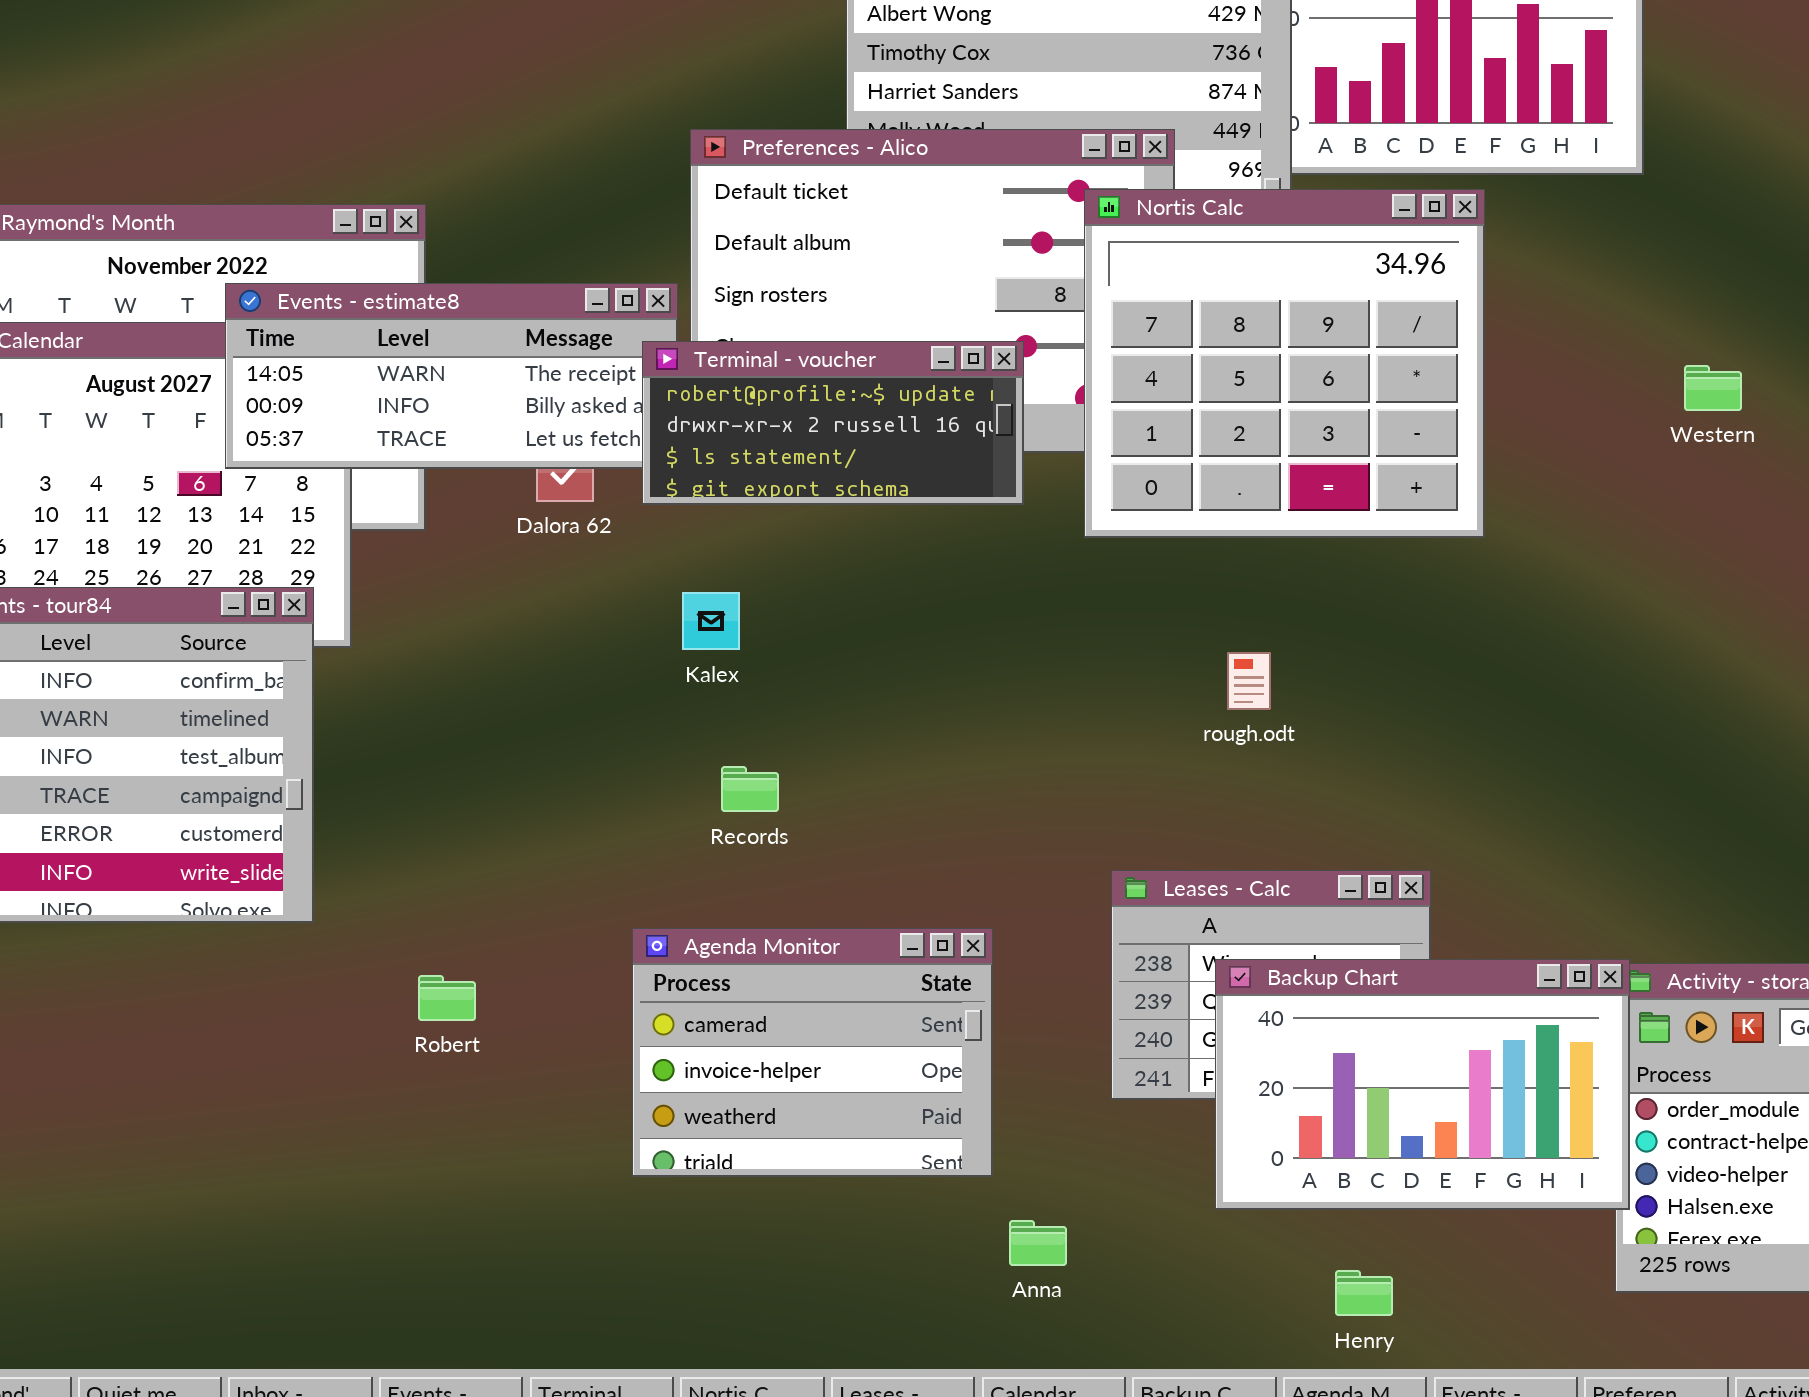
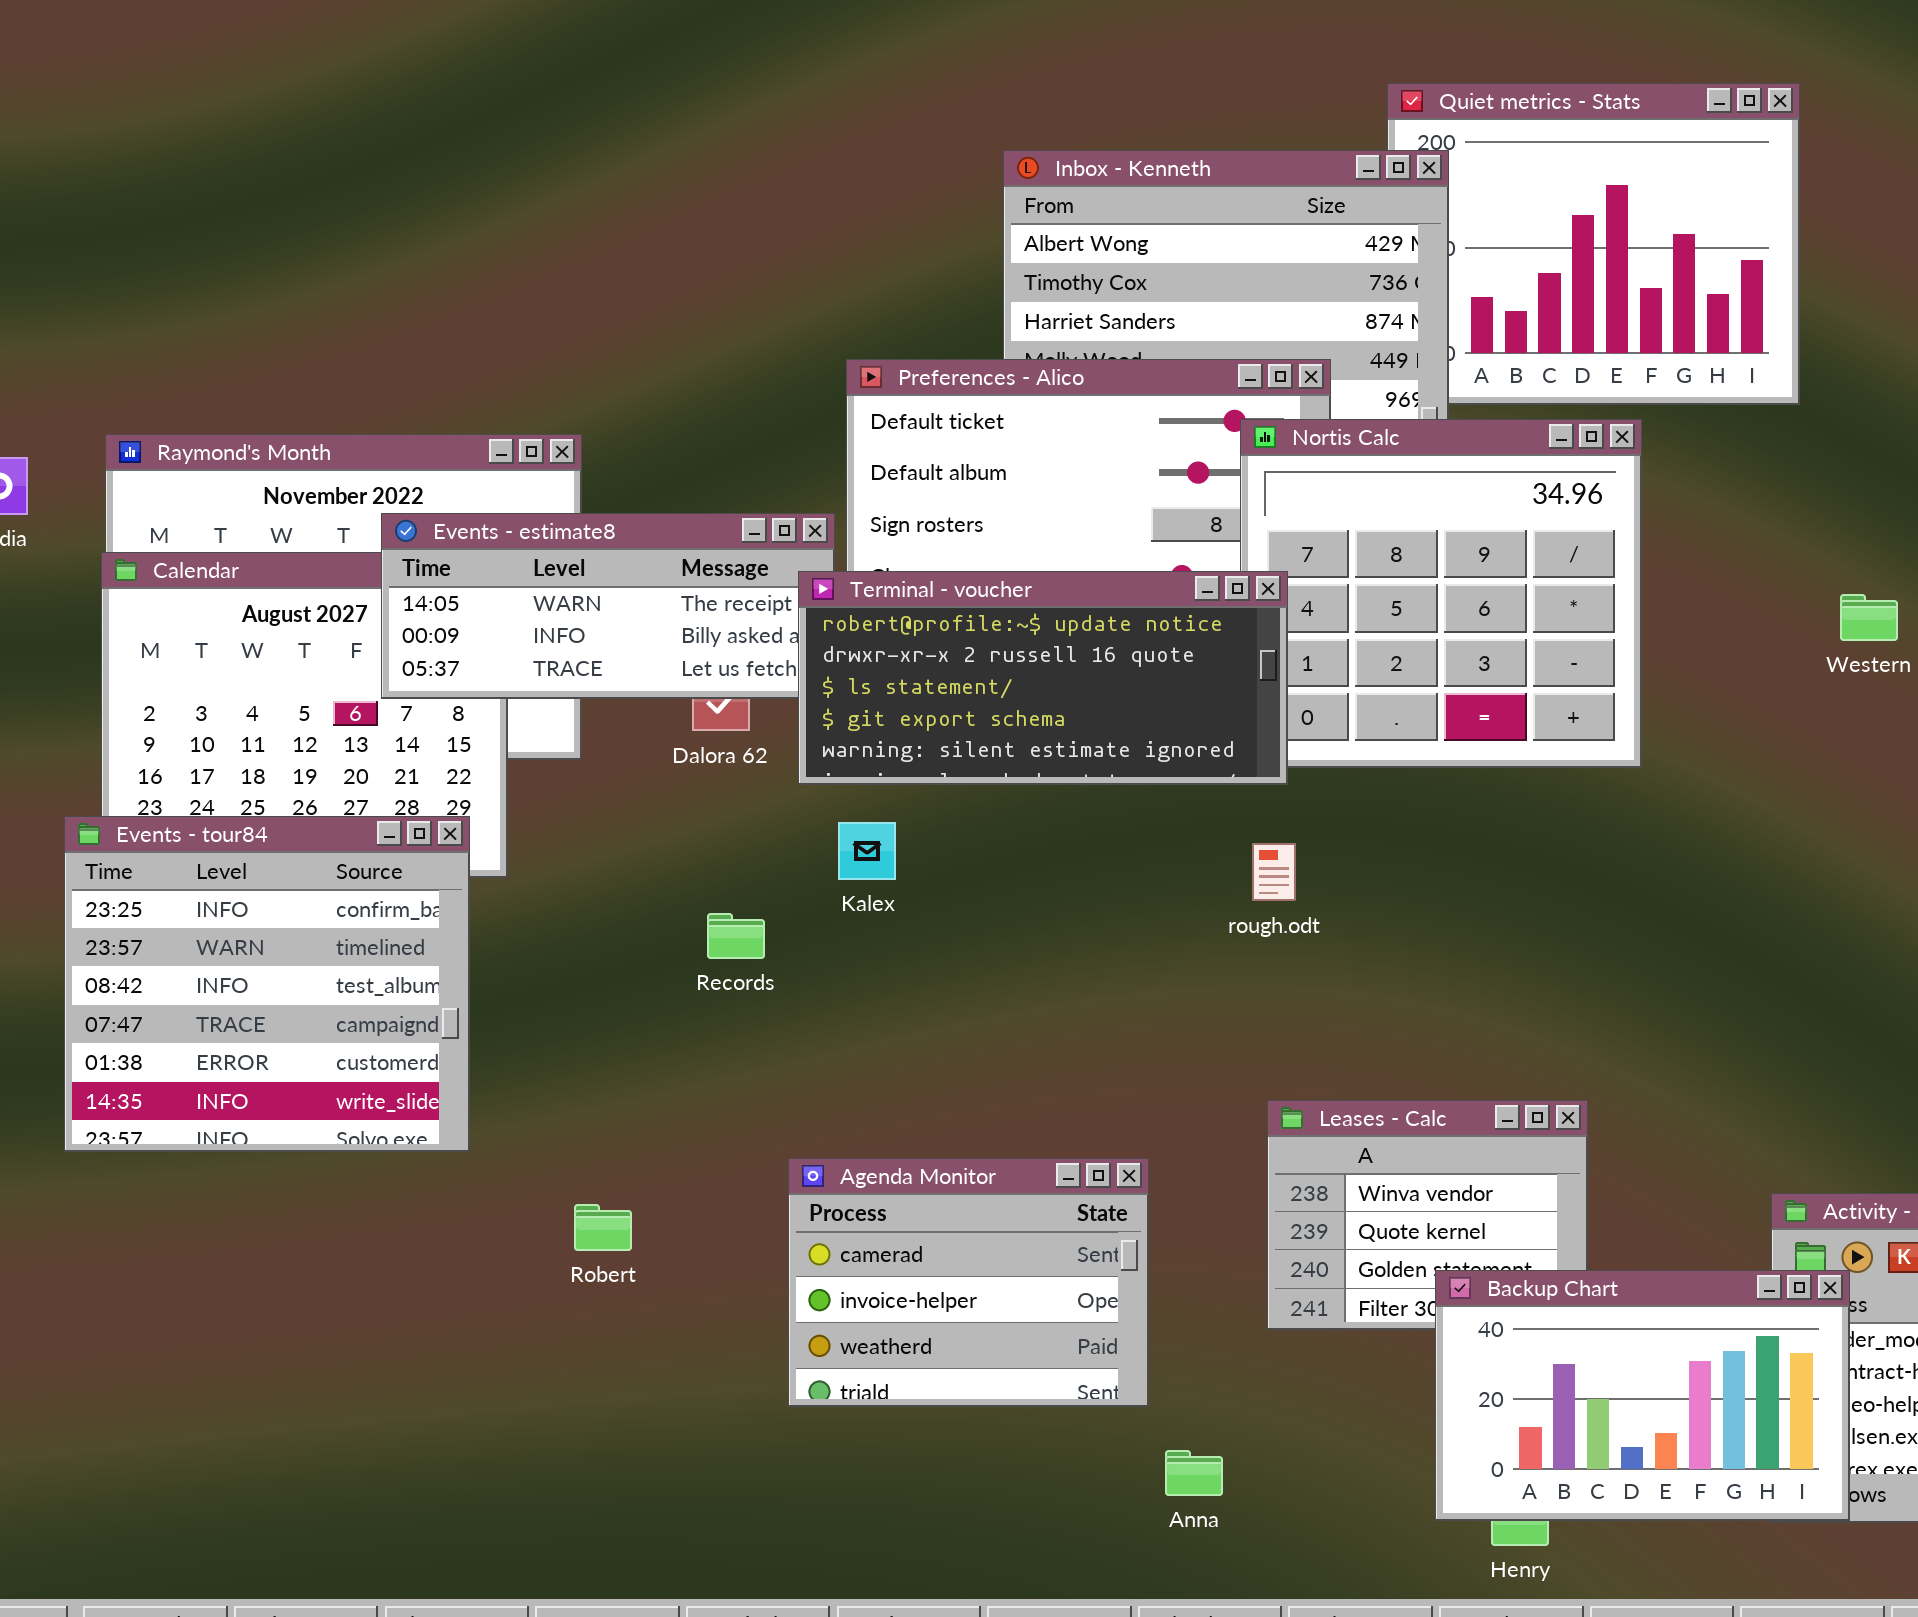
Terminal - voucher: [642,341,1024,505] -> [798,571,1288,785], resized
rough.odt: [1227,652,1271,710] -> [1252,843,1296,901], moved
Records: [721,766,779,812] -> [707,913,765,959], moved
Backup Chart: [1215,959,1630,1210] -> [1435,1270,1850,1521], moved

